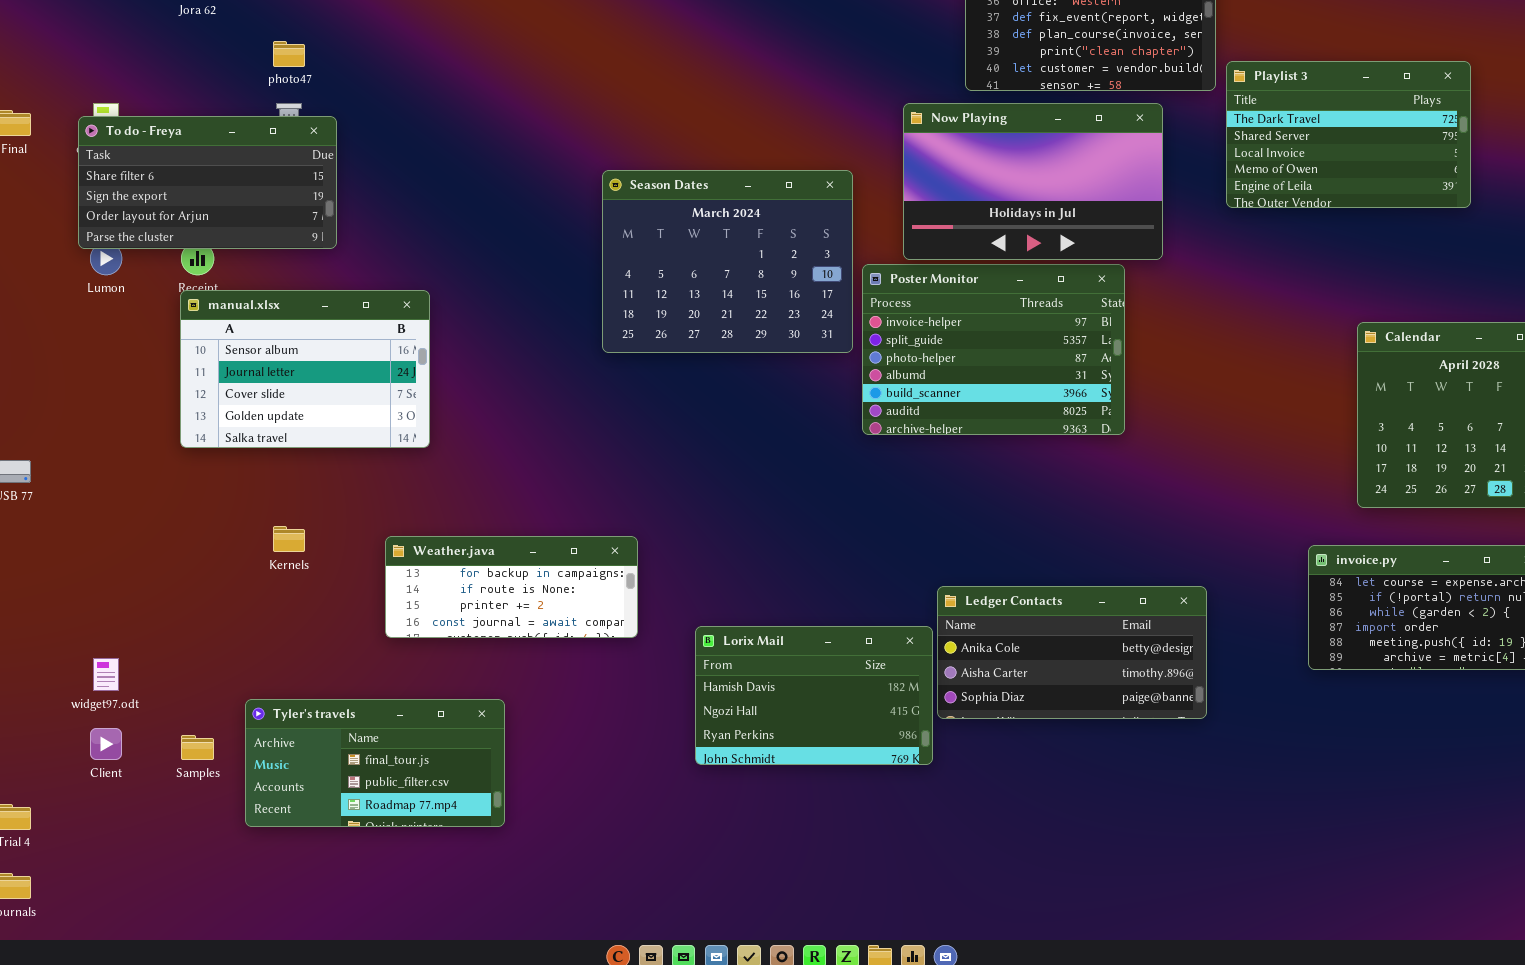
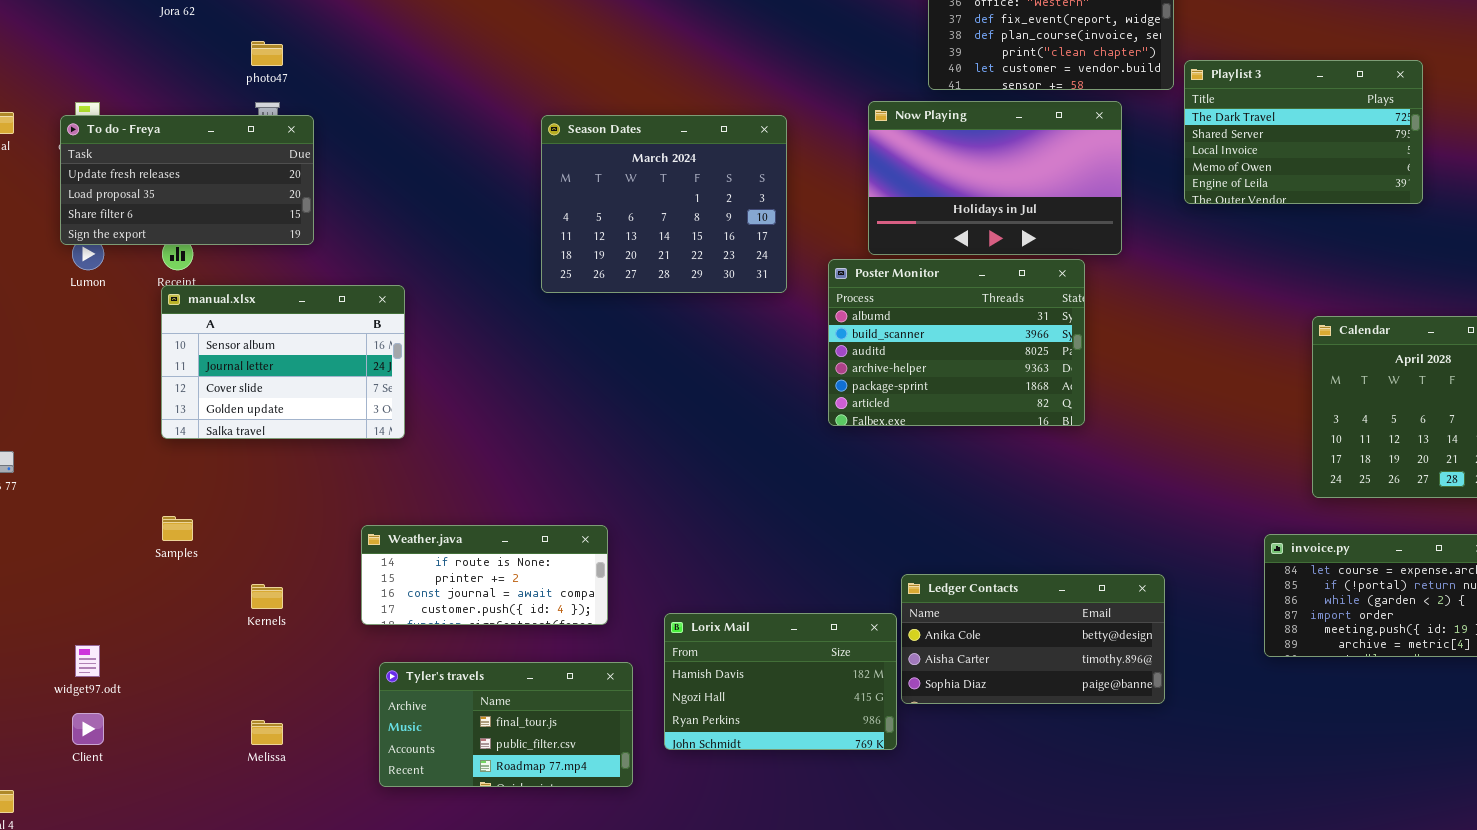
To do - Freya: [78,116,337,249] -> [60,115,314,245], scrolled up 2 rows
Season Dates: [602,170,853,353] -> [541,115,787,293], moved
Poster Monitor: [862,264,1125,435] -> [828,259,1085,426], scrolled down 3 rows
Kernels: [273,526,305,552] -> [251,584,283,609], moved
Weather.java: [385,536,638,638] -> [361,525,608,625], scrolled down 1 row
Tyler's travels: [245,699,505,827] -> [379,662,633,787], moved
Samples: [181,735,214,760] -> [162,516,193,541], moved

